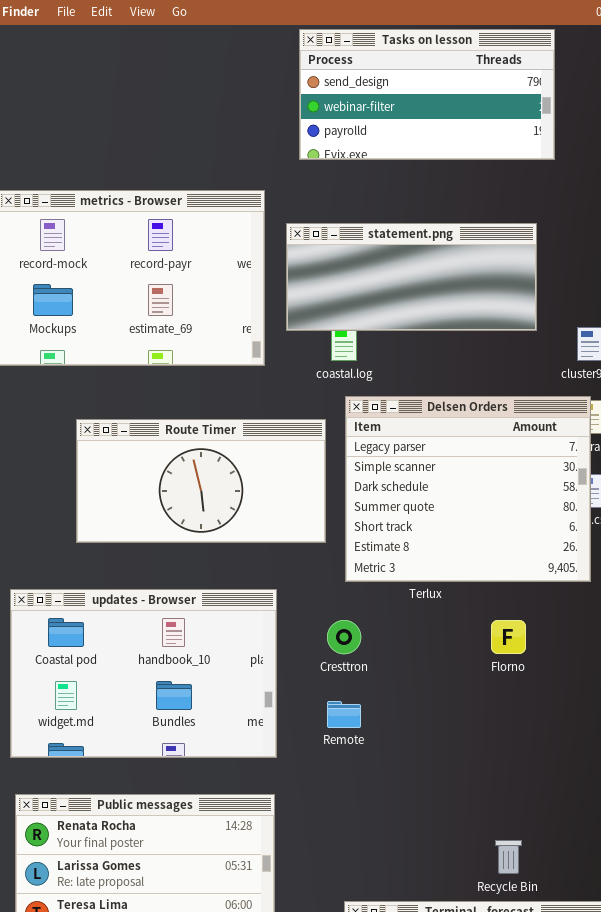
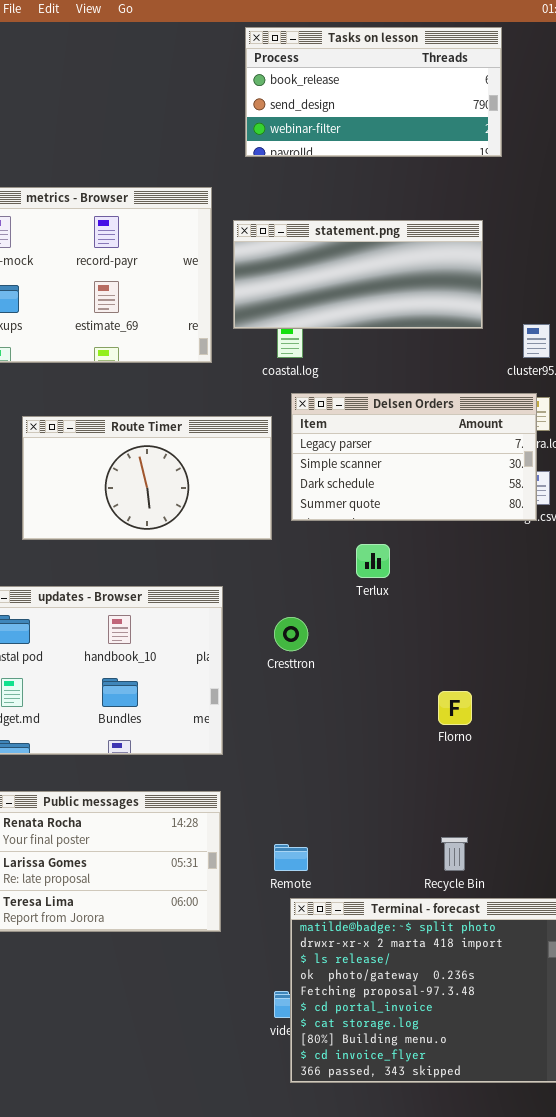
Tasks on lesson: [299,29,555,160] -> [245,27,502,157], scrolled up 1 row
Delsen Orders: [345,396,591,582] -> [291,393,537,521], resized
Florno: [491,620,526,654] -> [438,691,472,725], moved
Remote: [327,701,361,728] -> [274,844,308,871], moved

